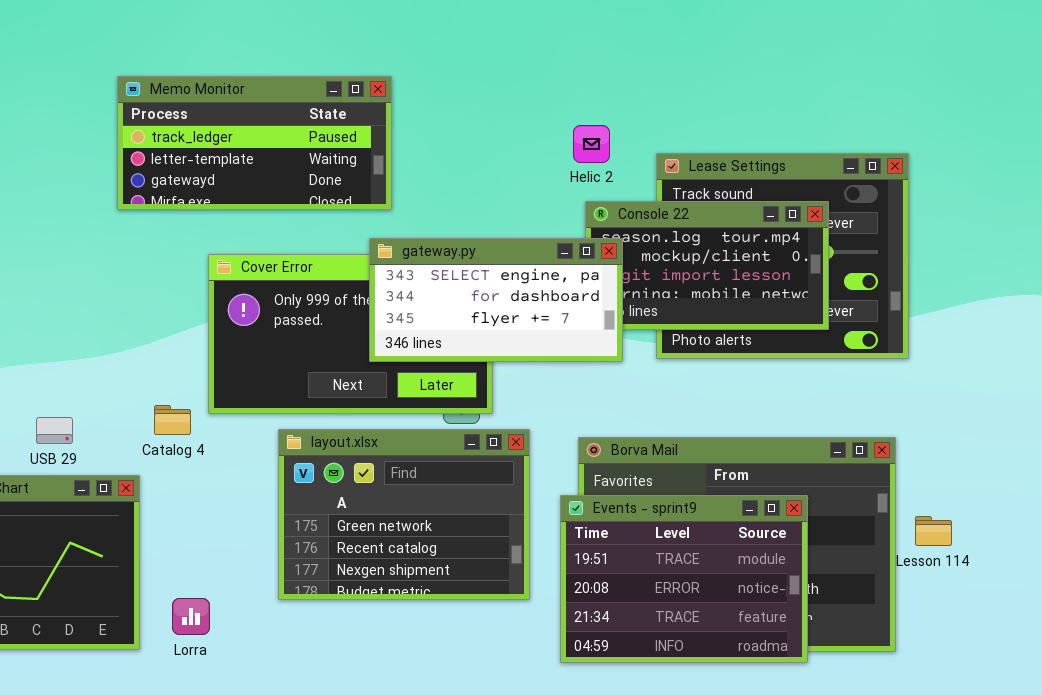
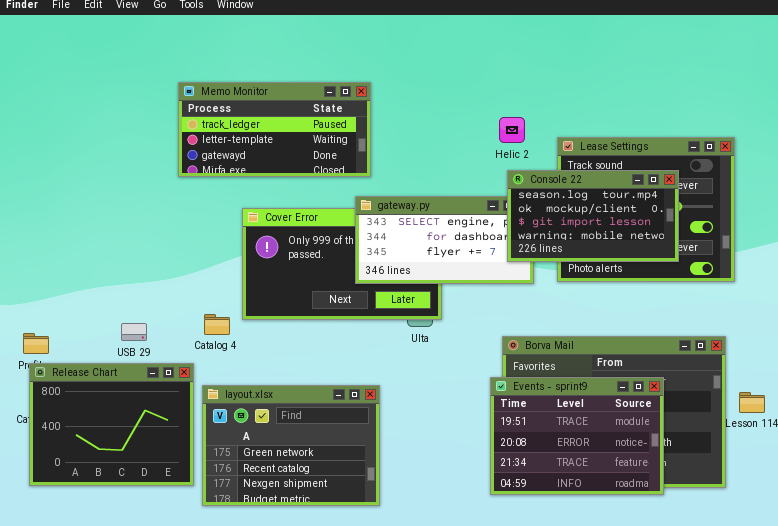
Console 22: [585,201,829,330] -> [507,170,679,262], raised
layout.xlsx: [278,429,530,600] -> [202,385,380,506], moved

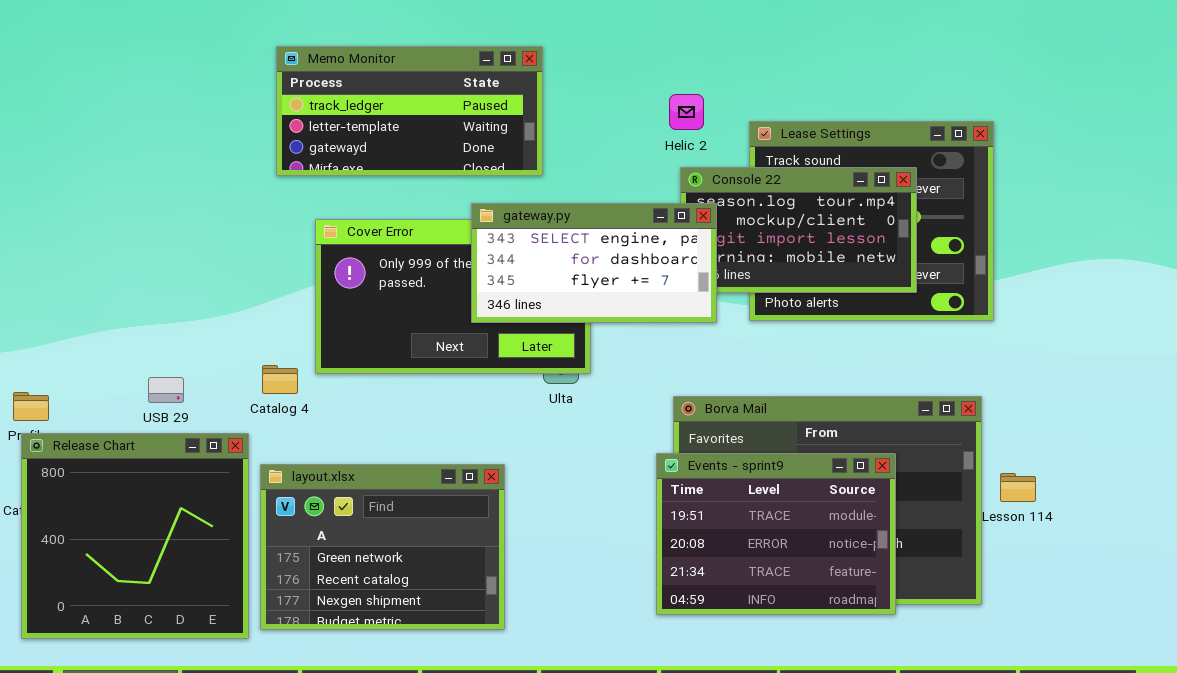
Memo Monitor: [178,82,371,177] -> [276,46,543,176], moved
gateway.py: [355,196,534,284] -> [471,203,717,323], raised
Release Chart: [29,363,194,486] -> [21,433,249,639], resized

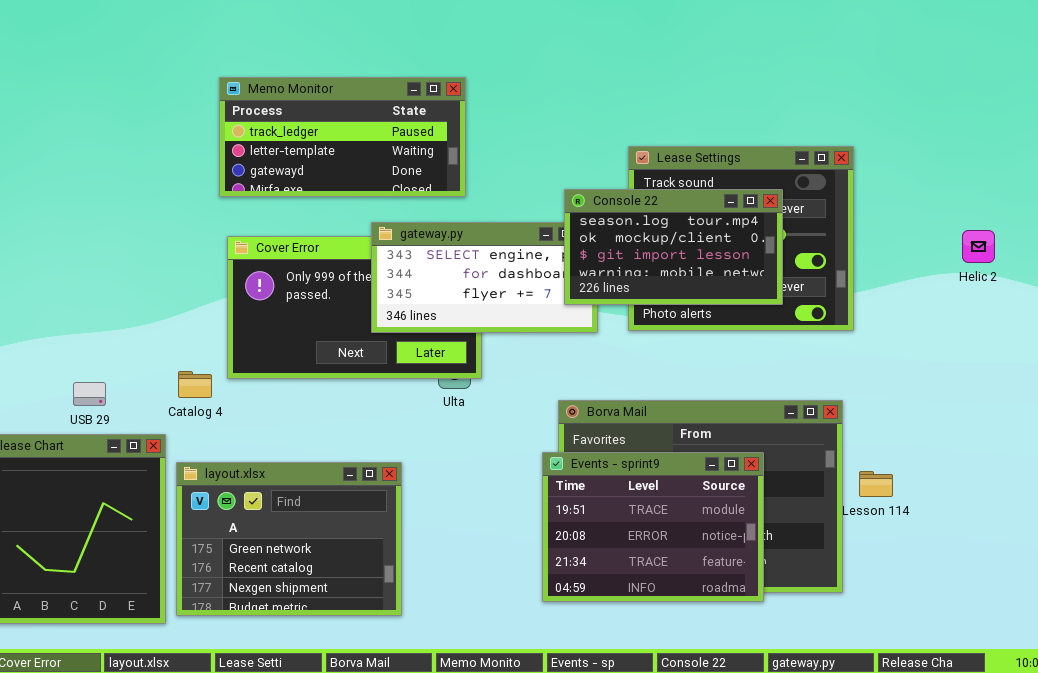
Memo Monitor: [276,46,543,176] -> [219,77,466,197], moved
Helic 2: [669,94,704,130] -> [962,230,995,263], moved
Console 22: [680,167,917,293] -> [564,189,783,305], raised

